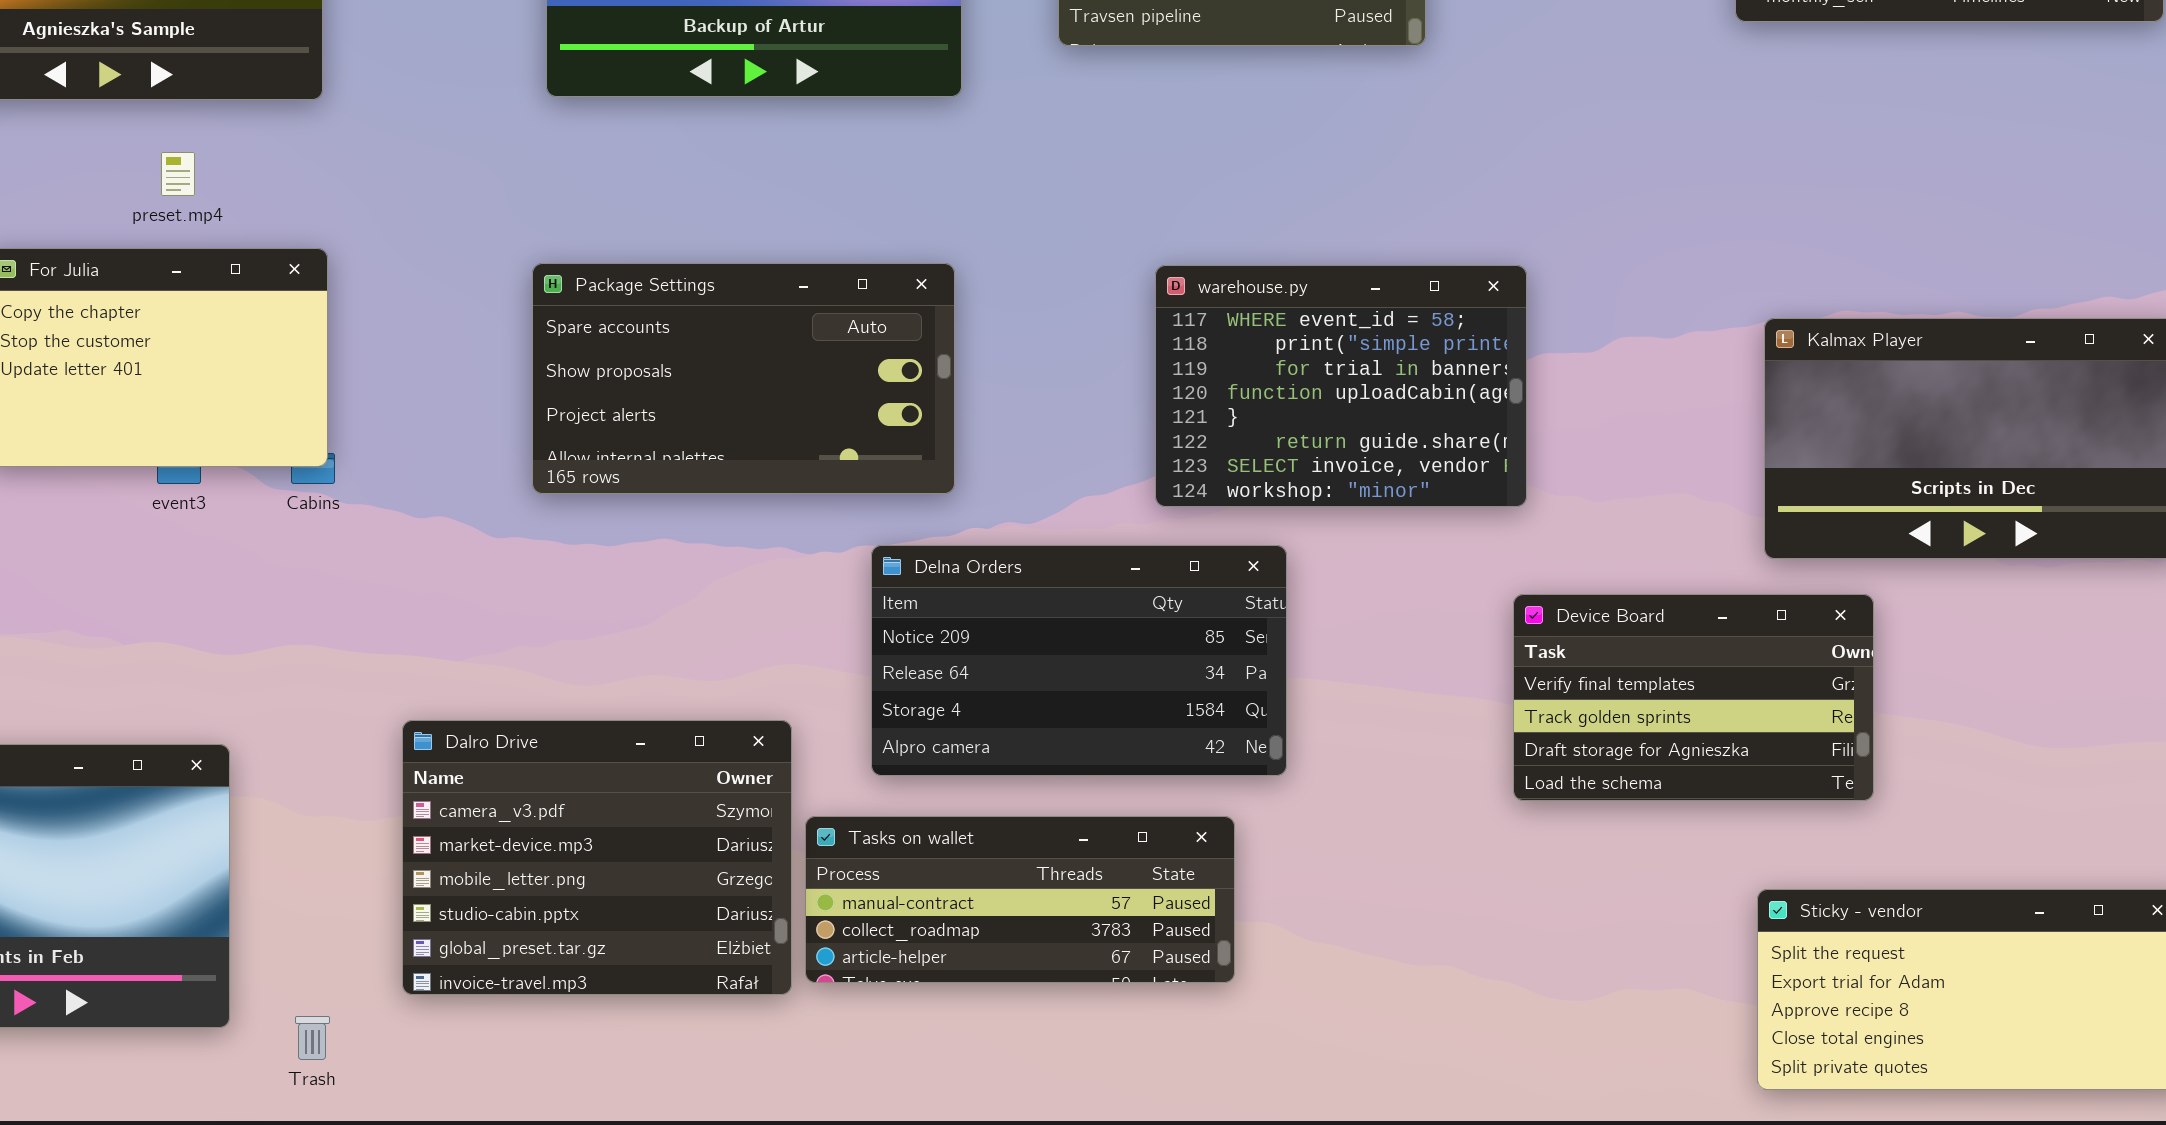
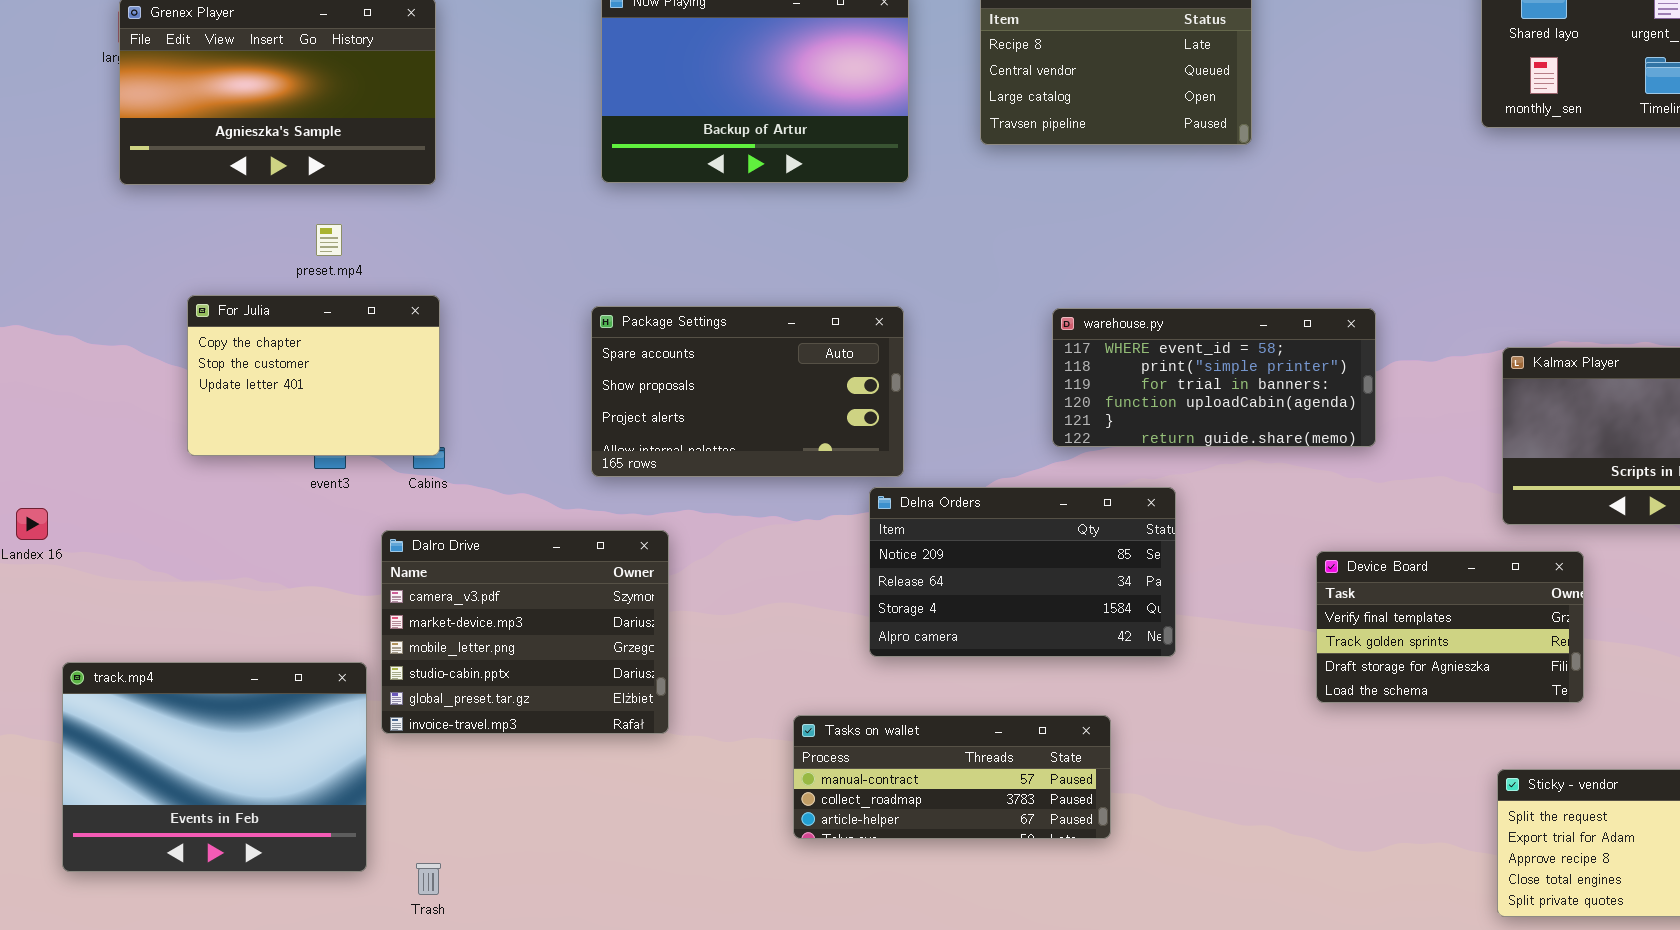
warehouse.py: [1155,265,1527,507] -> [1052,308,1376,447], resized
Delna Orders: [871,545,1287,776] -> [869,487,1176,657], moved
Dalro Drive: [402,720,792,995] -> [381,530,669,734], moved

